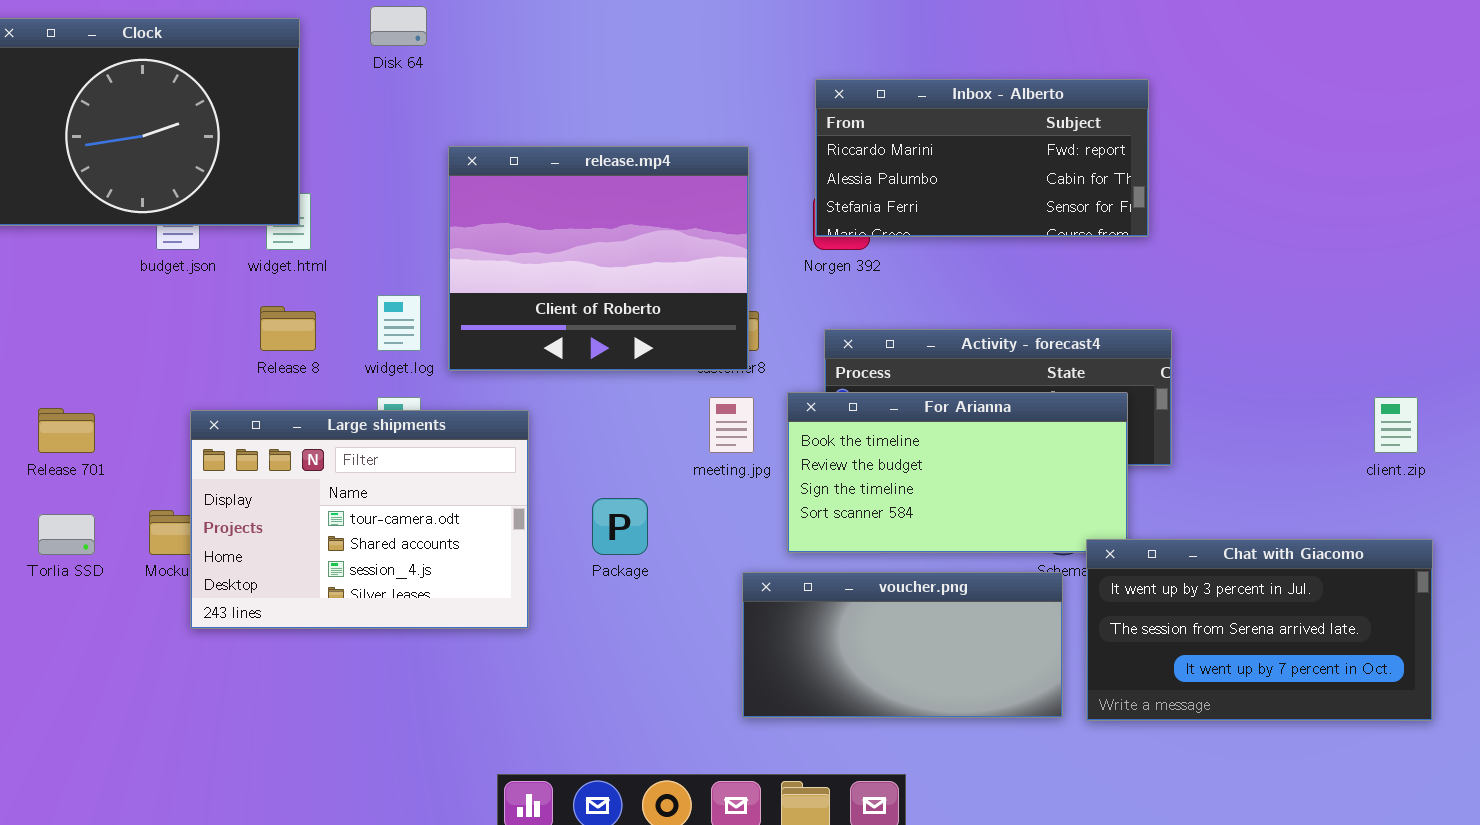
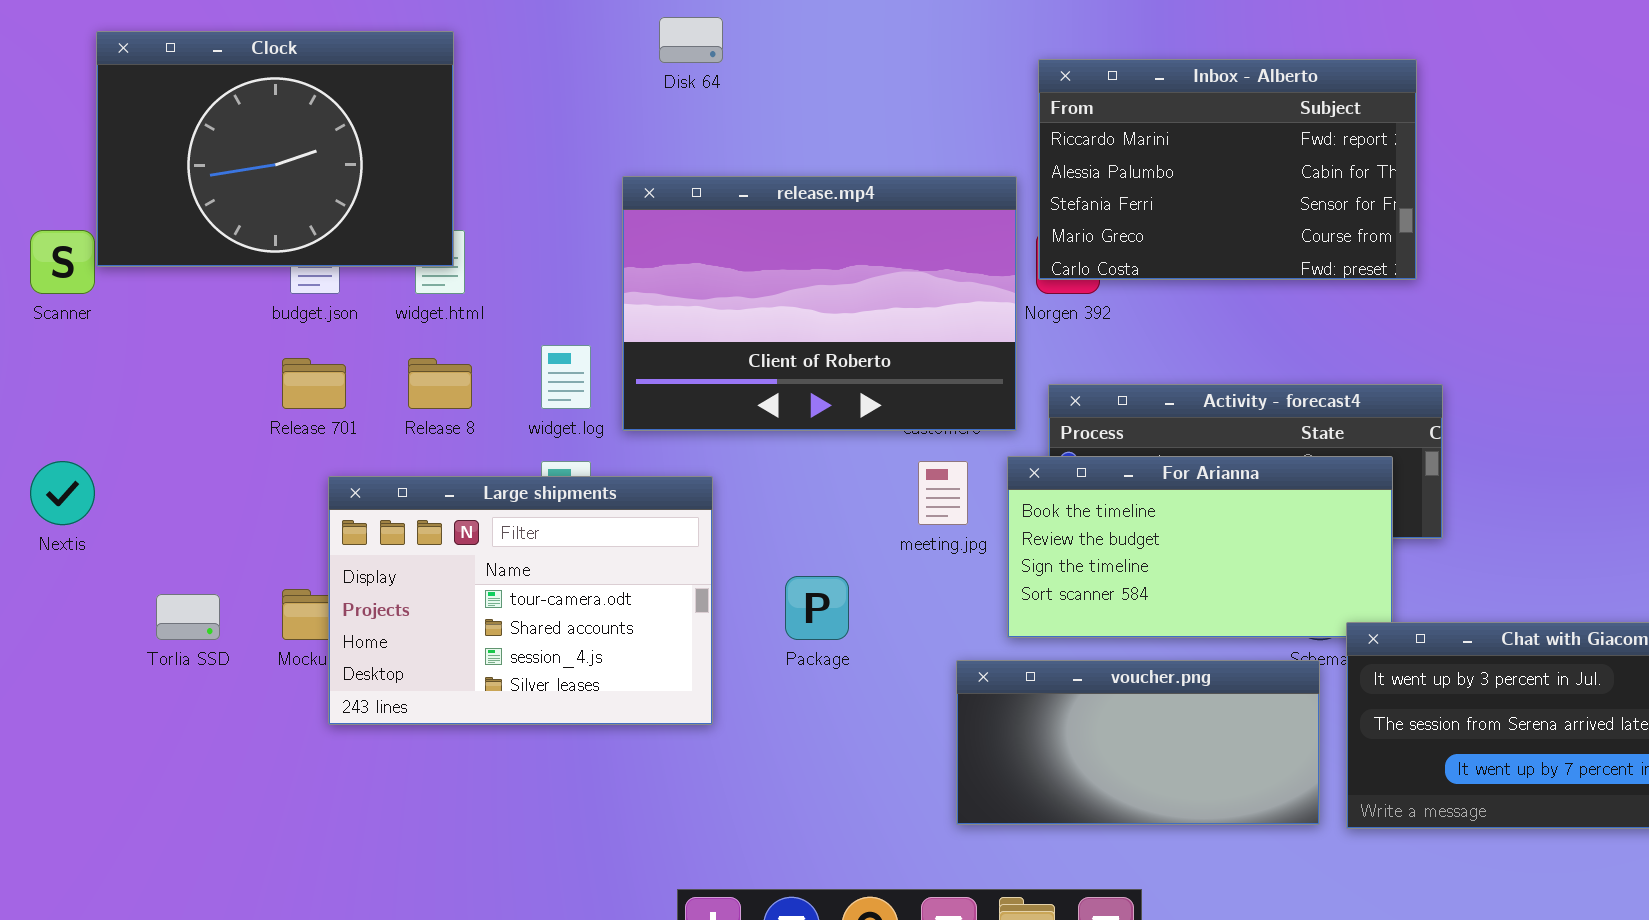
Disk 64: [370,6,427,46] -> [659,17,723,63], moved
Inbox - Alberto: [815,79,1149,237] -> [1038,59,1417,280], resized
release.mp4: [448,146,749,371] -> [622,176,1017,431], resized
Release 701: [38,408,95,453] -> [282,358,346,409], moved

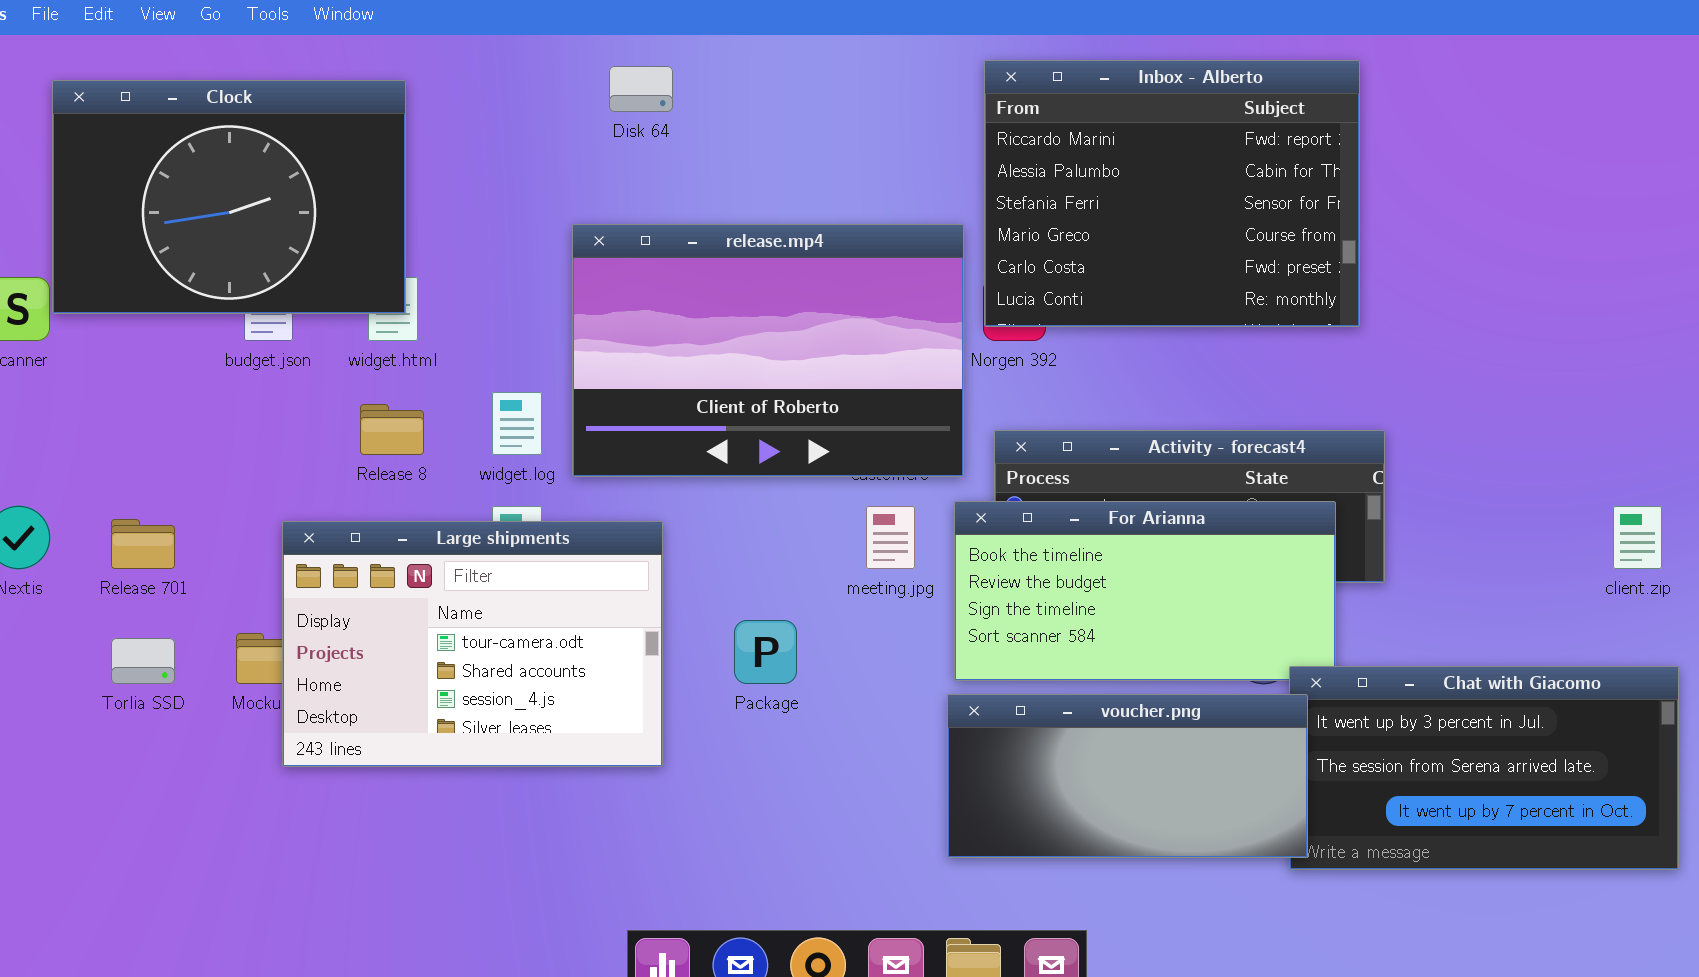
Inbox - Alberto: [1038,59,1417,280] -> [984,60,1360,327], resized
Release 701: [282,358,346,409] -> [111,519,175,569], moved
voucher.png: [956,660,1320,825] -> [947,694,1308,858], moved

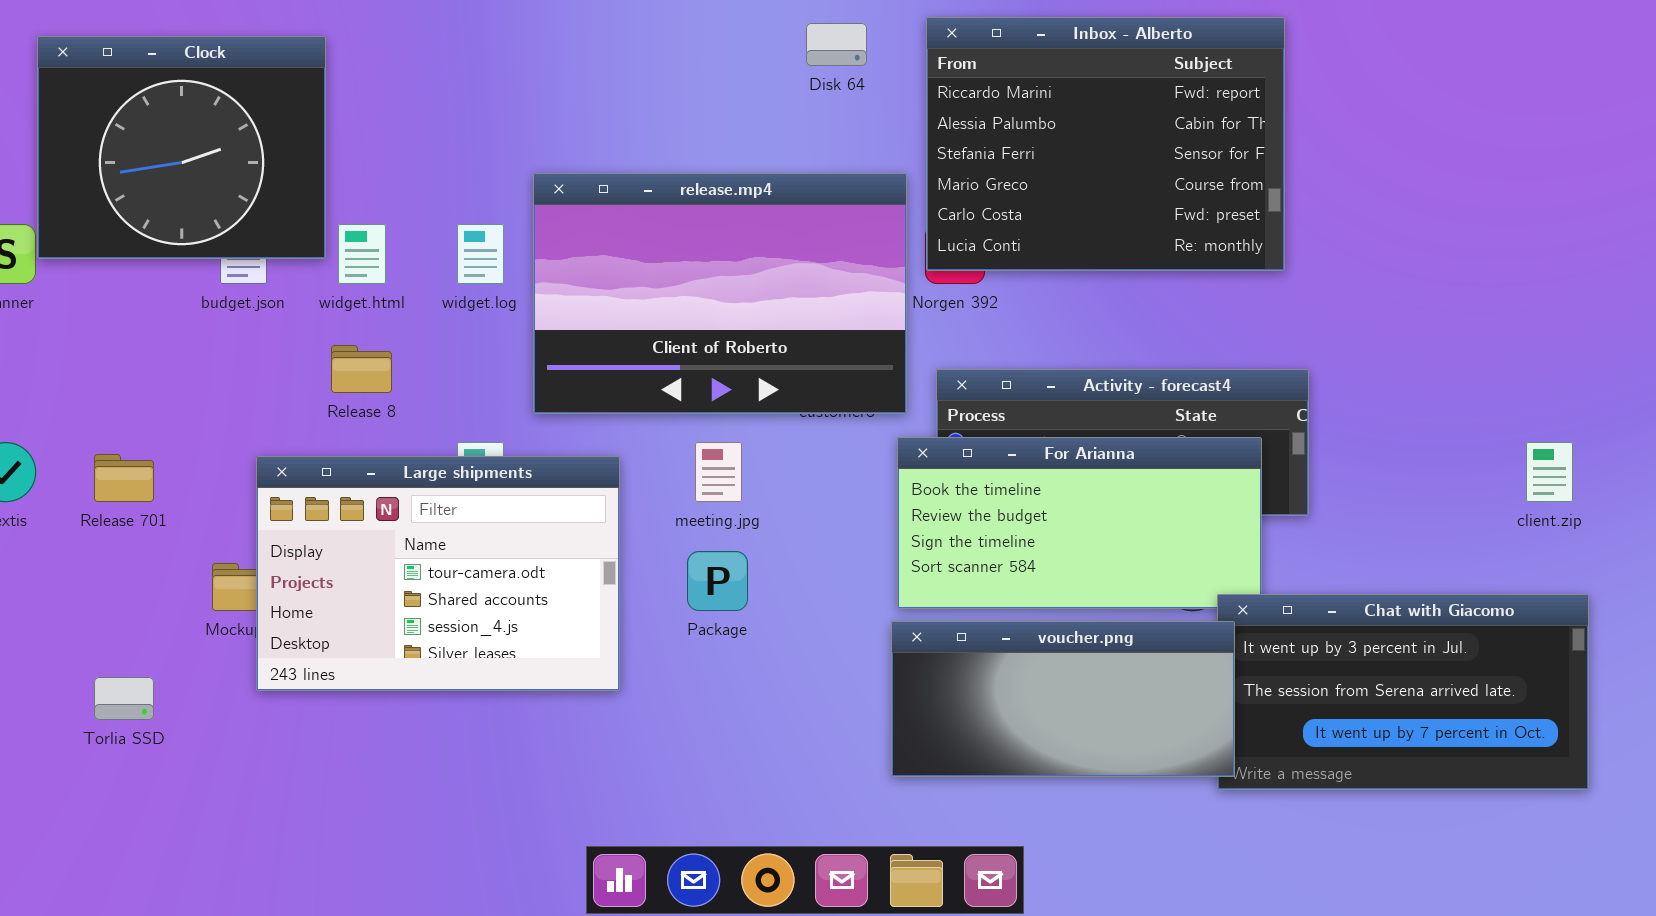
Disk 64: [609,66,673,112] -> [806,23,867,66], moved
Clock: [52,80,406,314] -> [37,36,326,259], resized
widget.log: [492,392,542,455] -> [457,224,504,284], moved
meeting.jpg: [866,506,915,569] -> [695,442,742,502], moved
Torlia SSD: [111,638,175,684] -> [94,677,154,720], moved

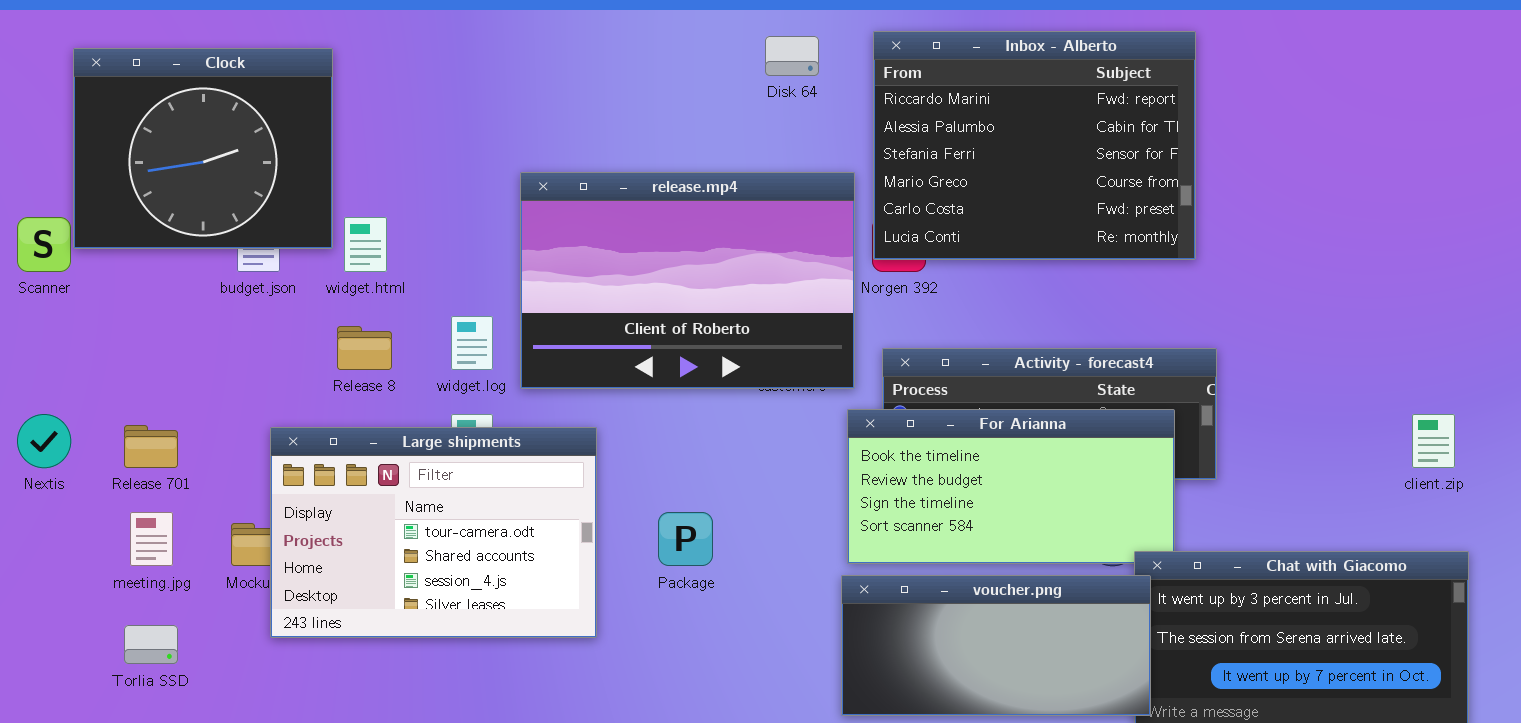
widget.log: [457,224,504,284] -> [451,316,493,370], moved
meeting.jpg: [695,442,742,502] -> [130,512,173,566], moved

